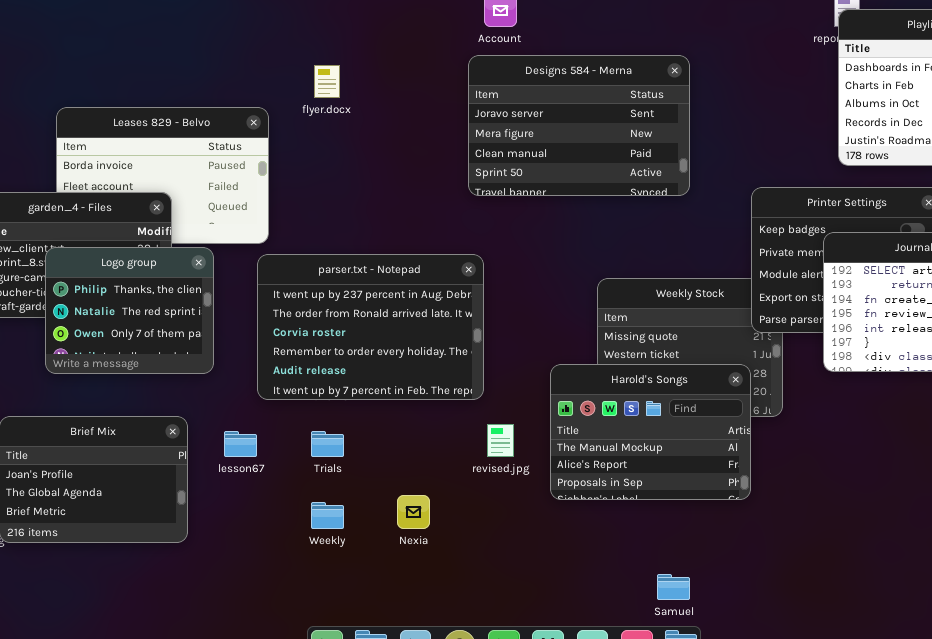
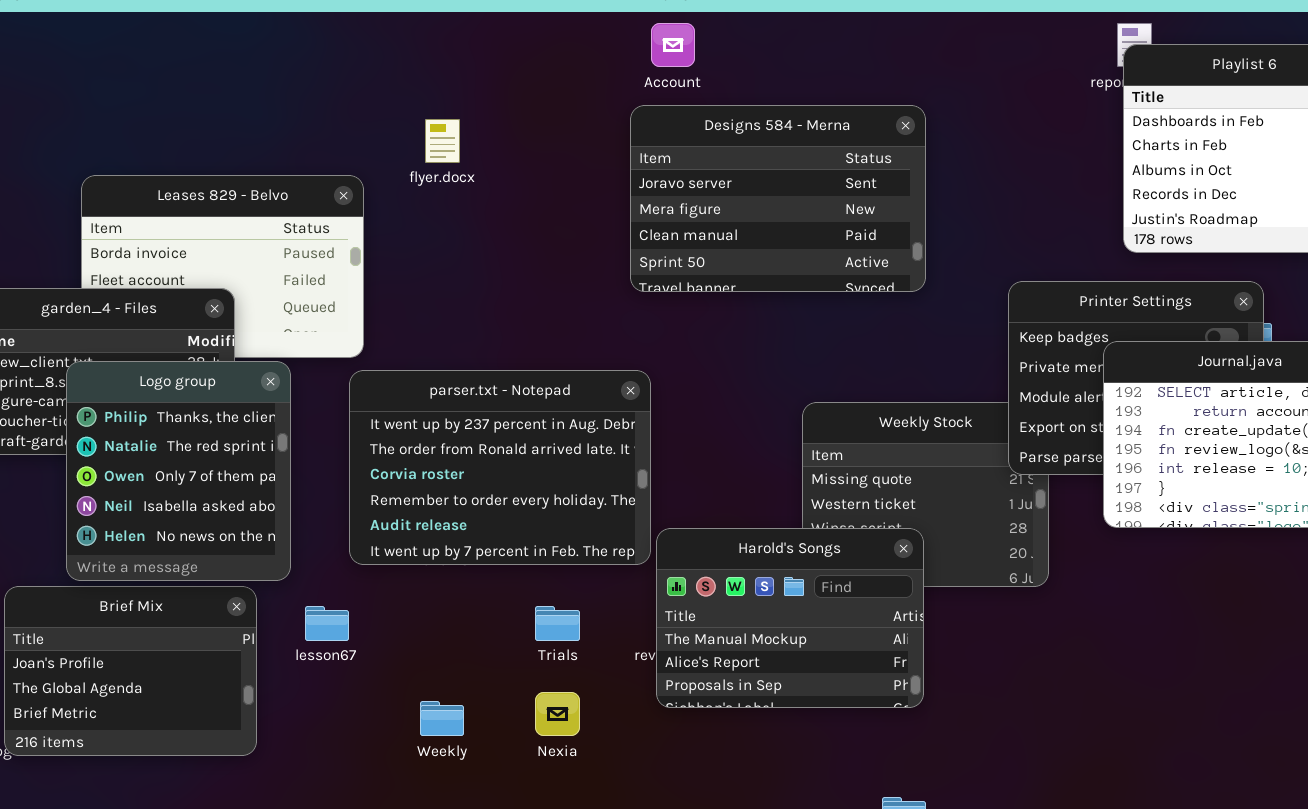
Logo group: [45,247,214,374] -> [66,361,291,581], resized
Harold's Songs: [550,364,751,500] -> [656,528,924,708], moved
Trials: [311,431,344,457] -> [535,606,580,641], moved

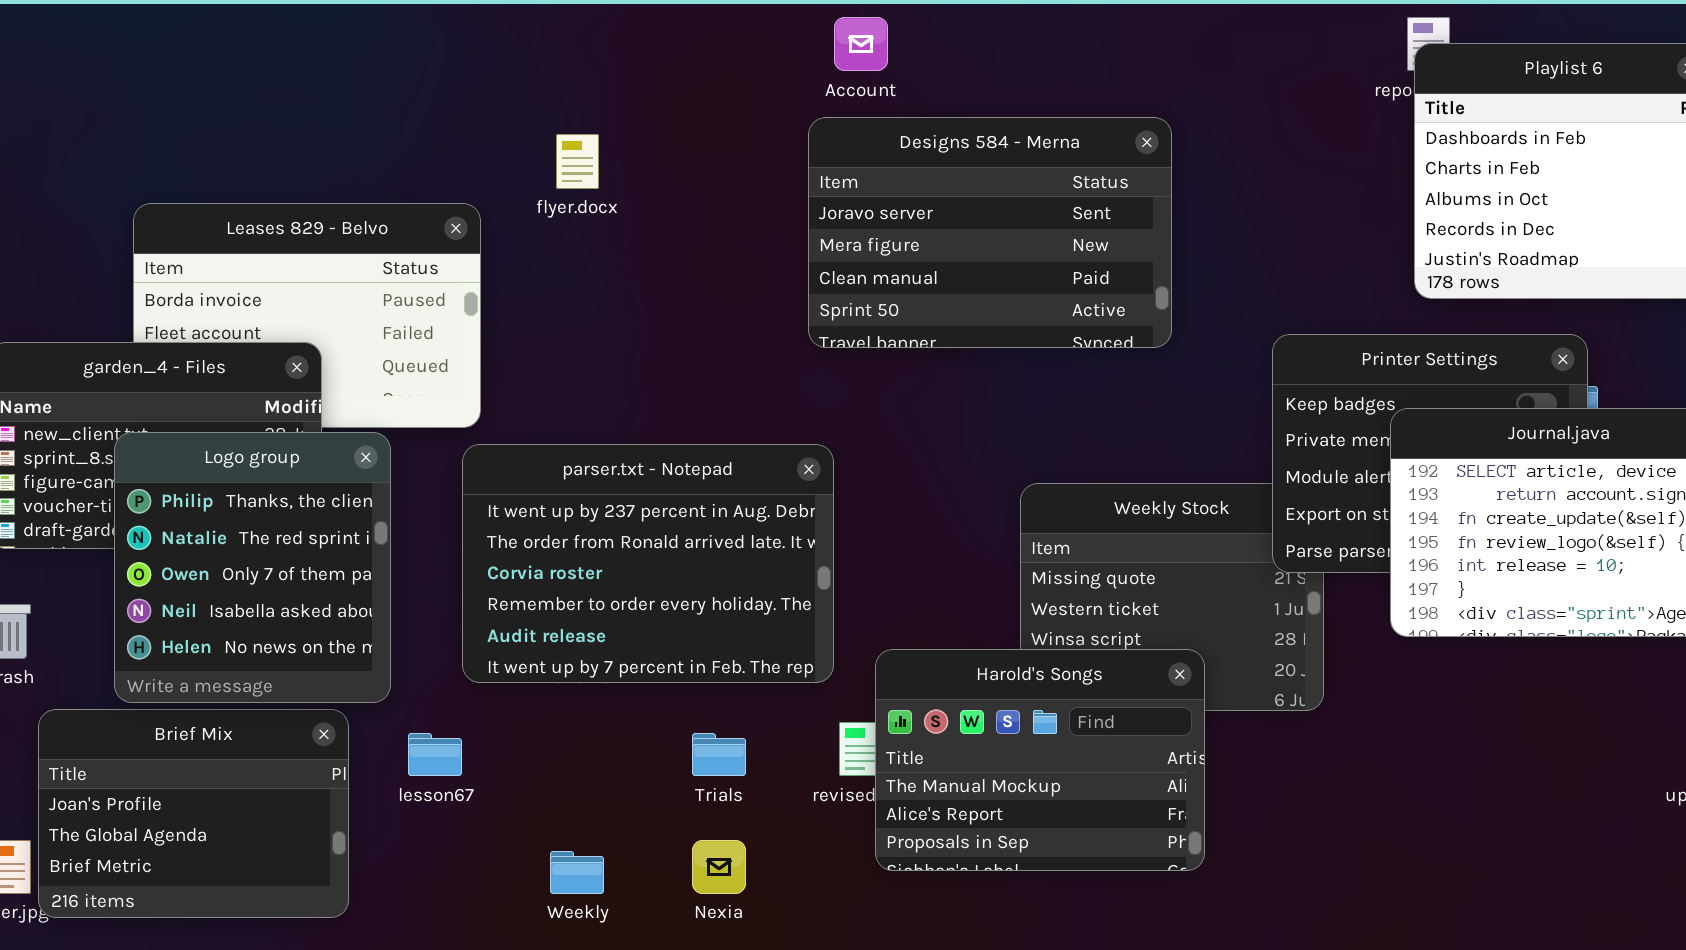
Harold's Songs: [656,528,924,708] -> [875,649,1205,871], moved

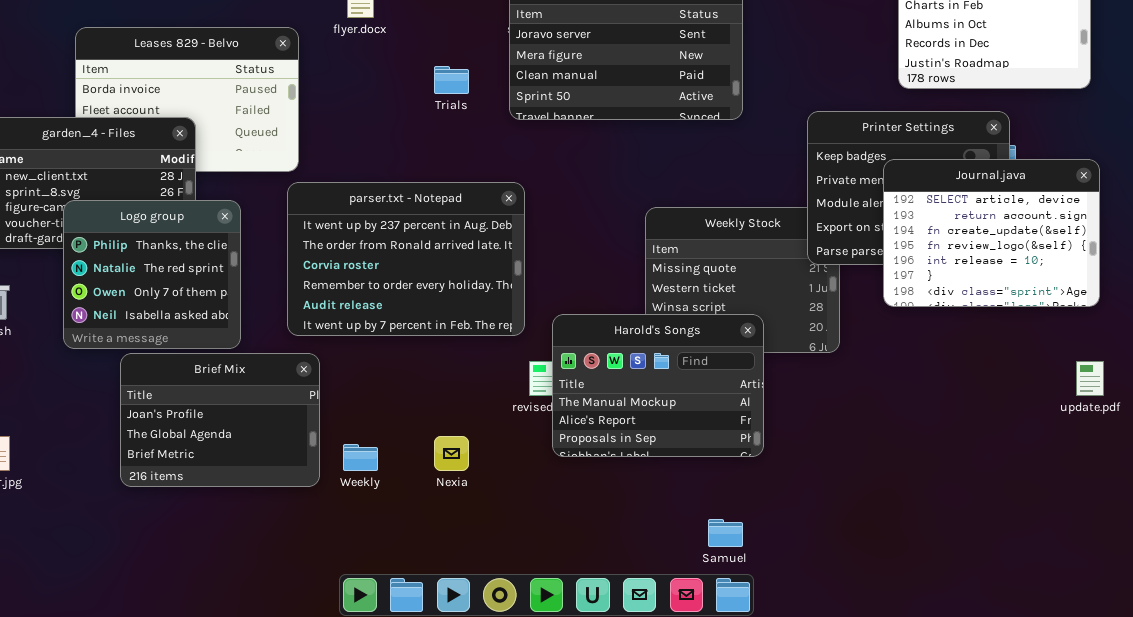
Logo group: [114,432,391,703] -> [63,200,241,349], resized
Brief Mix: [38,709,349,918] -> [120,353,320,487], moved
Trials: [692,733,746,776] -> [434,66,469,94], moved

